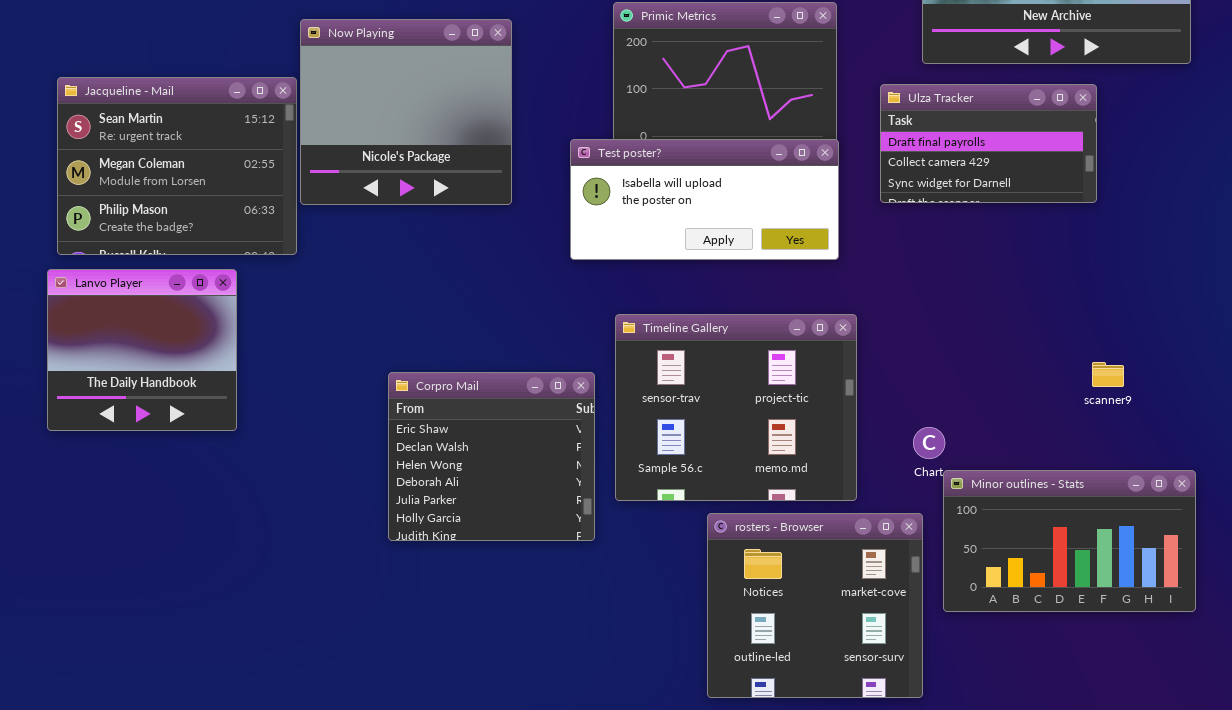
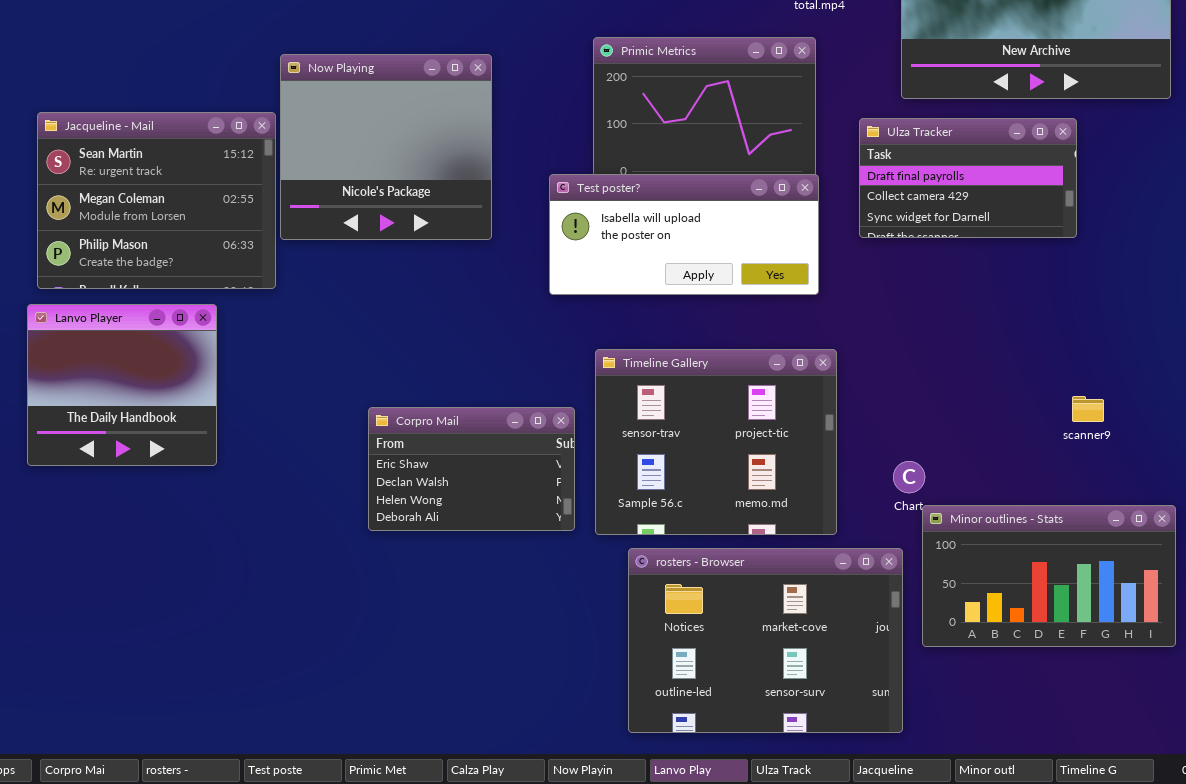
Corpro Mail: [388,372,595,541] -> [368,407,575,531], resized
rosters - Browser: [707,513,923,698] -> [628,548,903,733], resized

